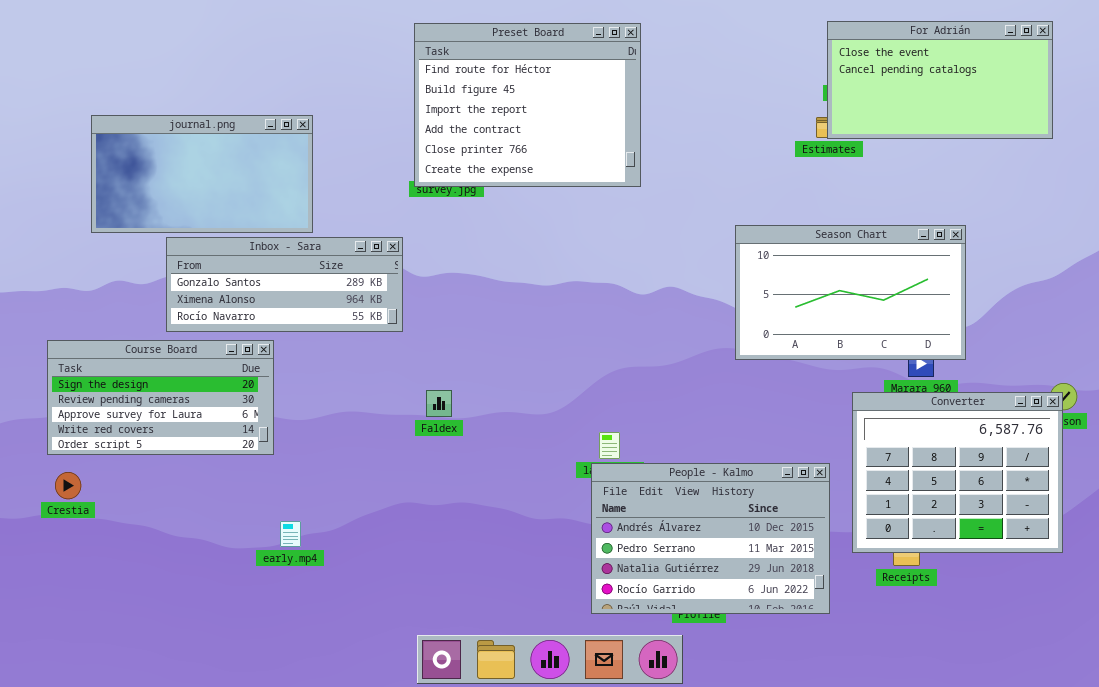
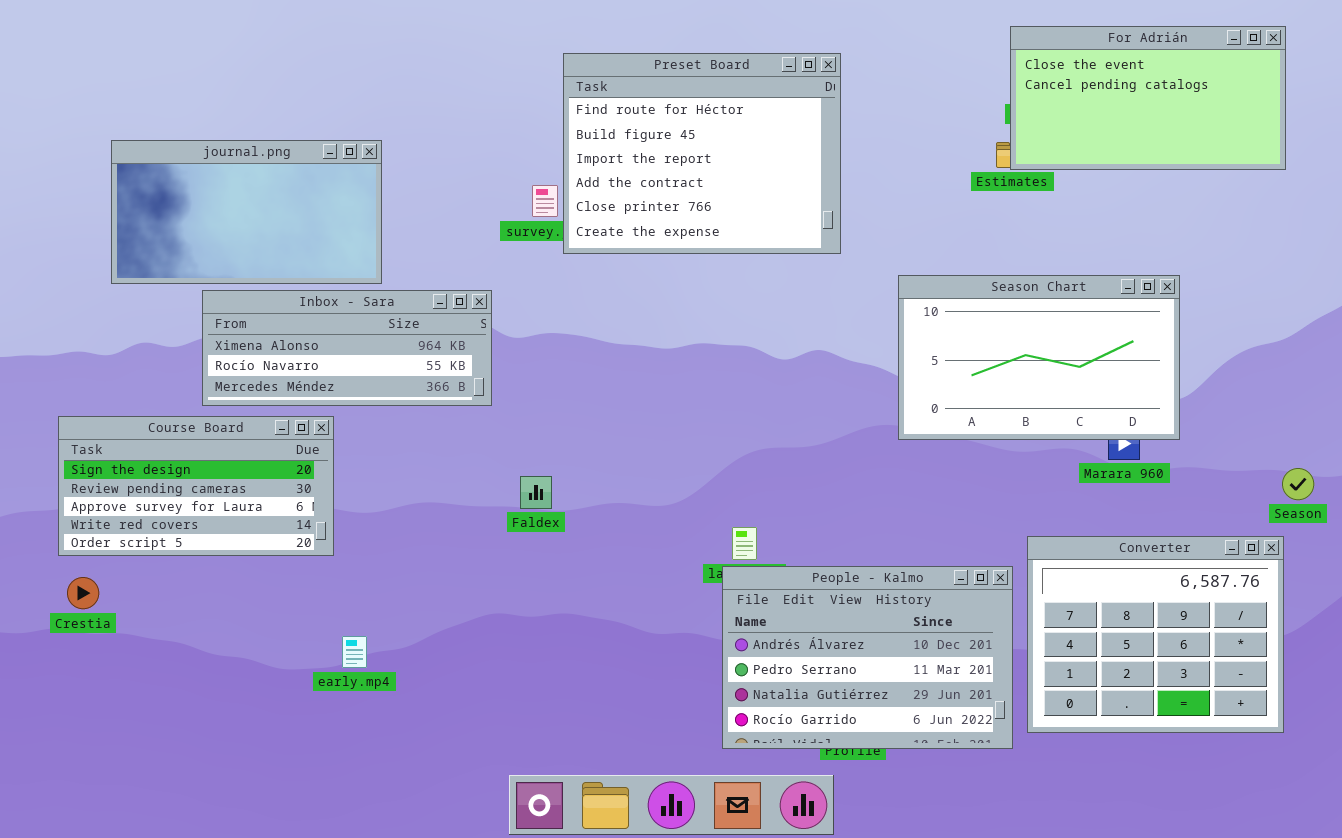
Preset Board: [414,23,641,187] -> [563,53,841,254], moved
Inbox - Sara: [166,237,403,332] -> [202,290,492,406], scrolled down 1 row
Converter: [852,392,1063,553] -> [1027,536,1284,733], moved

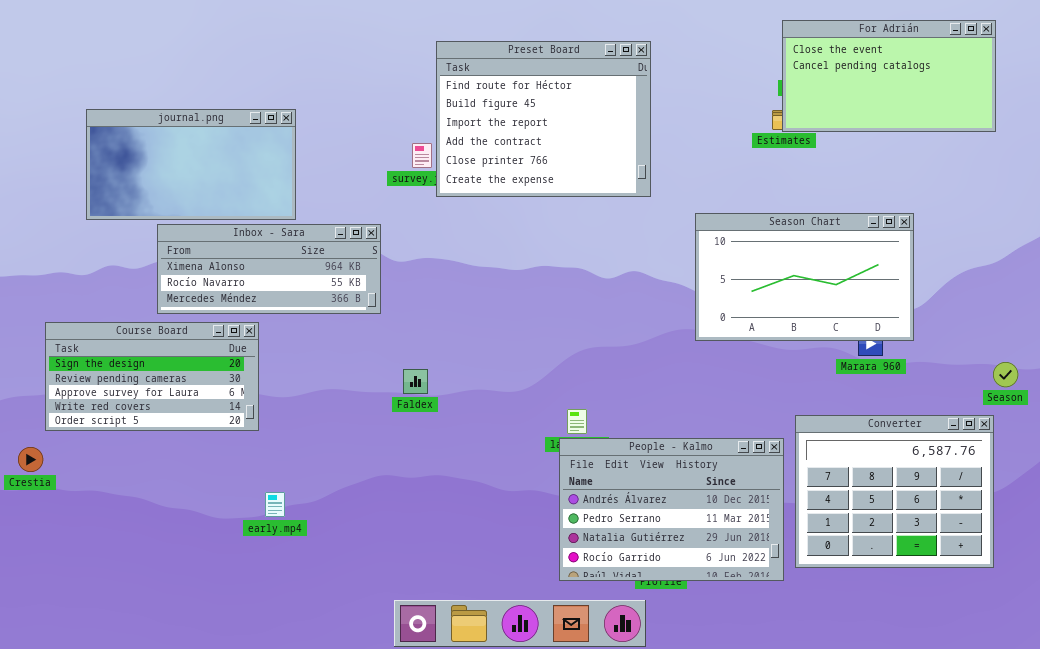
Crestia: [67,577,99,609] -> [18,447,43,472], moved

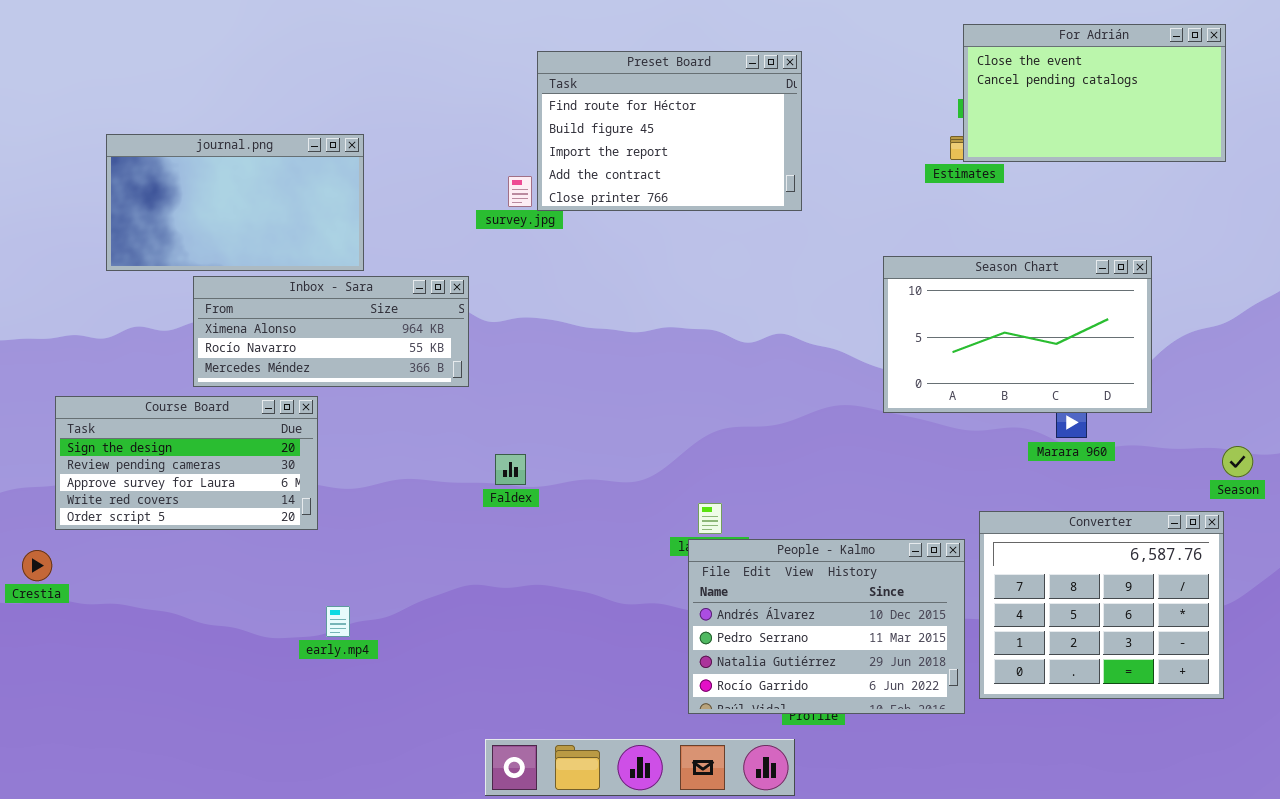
Preset Board: [436,41,651,197] -> [537,51,802,211], resized
Season Chart: [695,213,914,341] -> [883,256,1152,413], moved

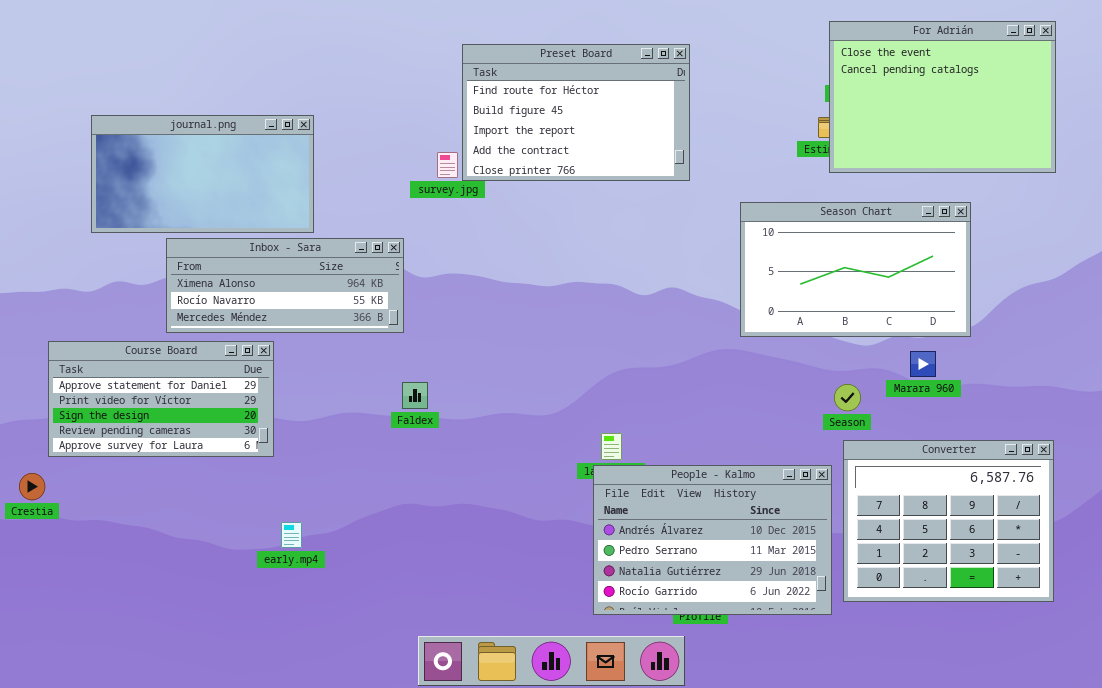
For Adrián: [963,24,1226,162] -> [829,21,1056,173], resized
Season Chart: [883,256,1152,413] -> [740,202,971,337], moved
Course Board: [55,396,318,530] -> [48,341,274,457], scrolled up 2 rows
Season: [1222,446,1253,477] -> [834,384,861,411], moved
Faldex: [495,454,526,485] -> [402,382,428,409], moved

